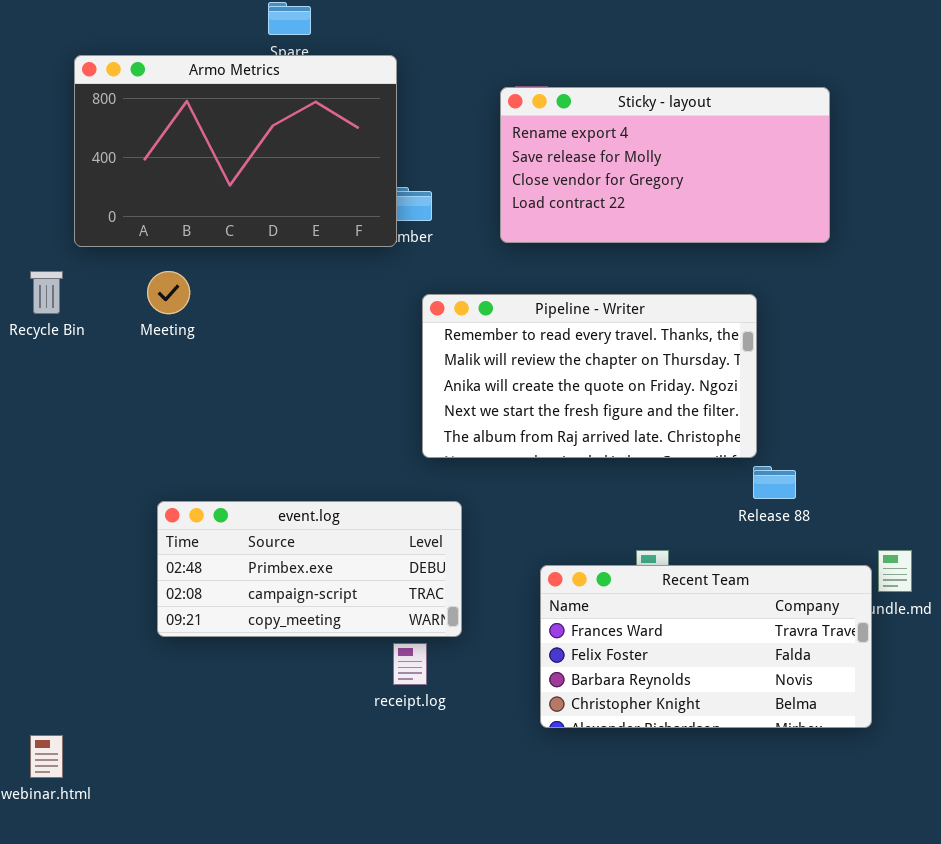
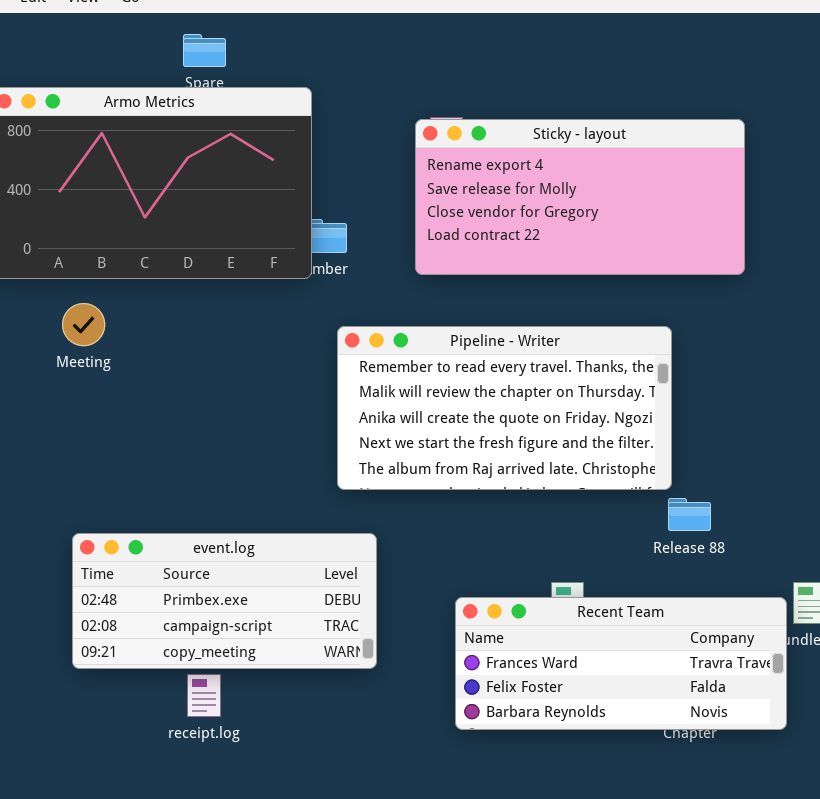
Recent Team: [540,565,872,728] -> [455,597,787,730], resized
receipt.log: [393,643,427,685] -> [187,674,221,717], moved

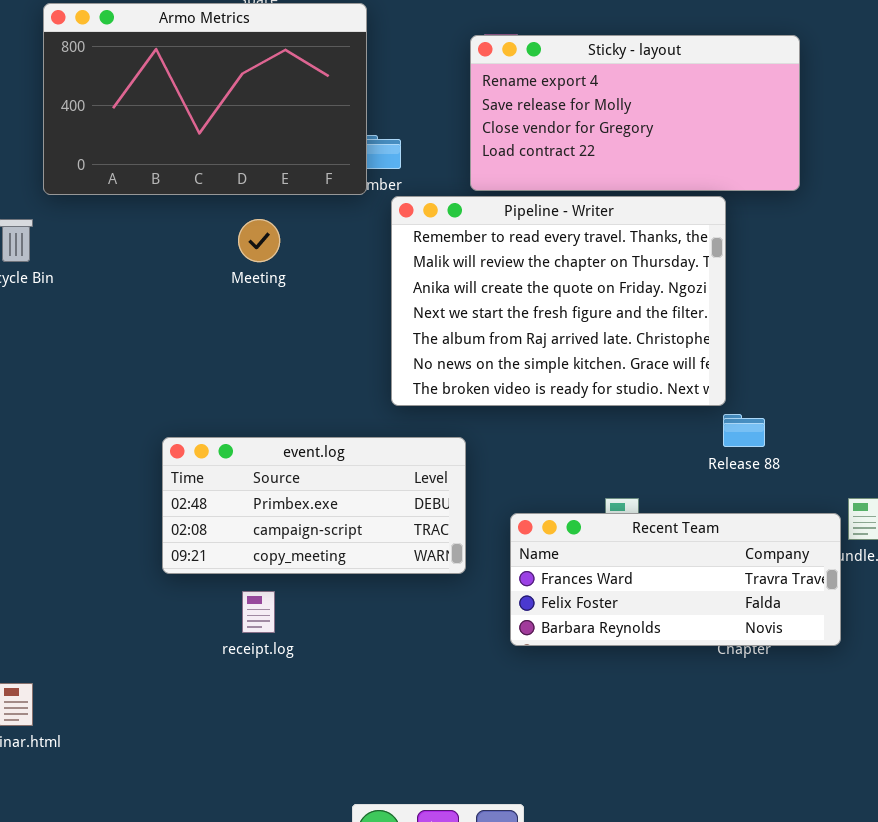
Meeting: [62,303,105,346] -> [238,219,280,262], moved
Pipeline - Writer: [337,326,672,490] -> [391,196,726,406], resized
event.log: [72,533,377,669] -> [162,437,466,574], moved

